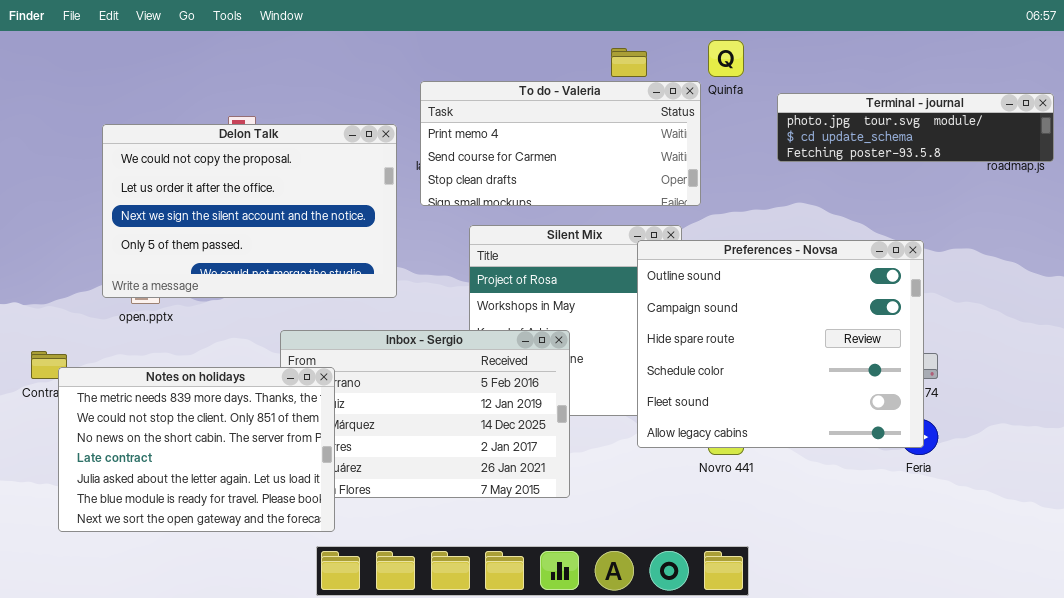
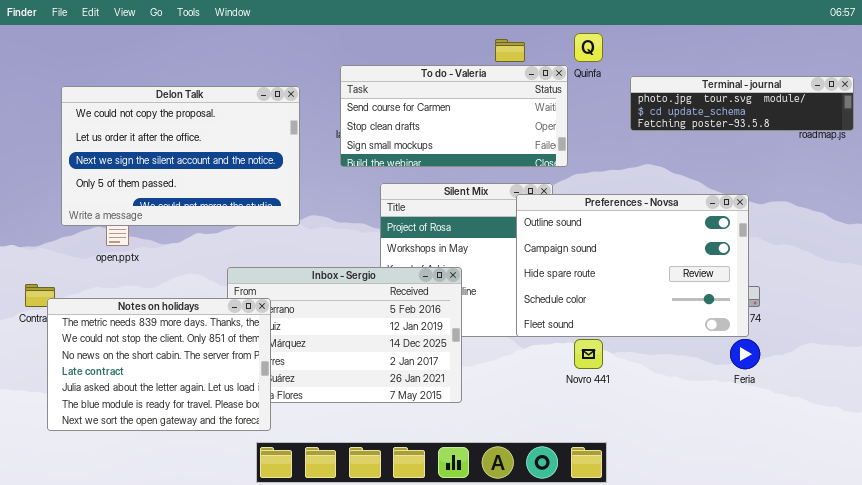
To do - Valeria: [420,81,701,206] -> [340,65,568,167], scrolled down 1 row
Delon Talk: [102,124,397,298] -> [61,86,300,226], moved
Preferences - Novsa: [637,240,924,448] -> [516,194,749,337], resized

